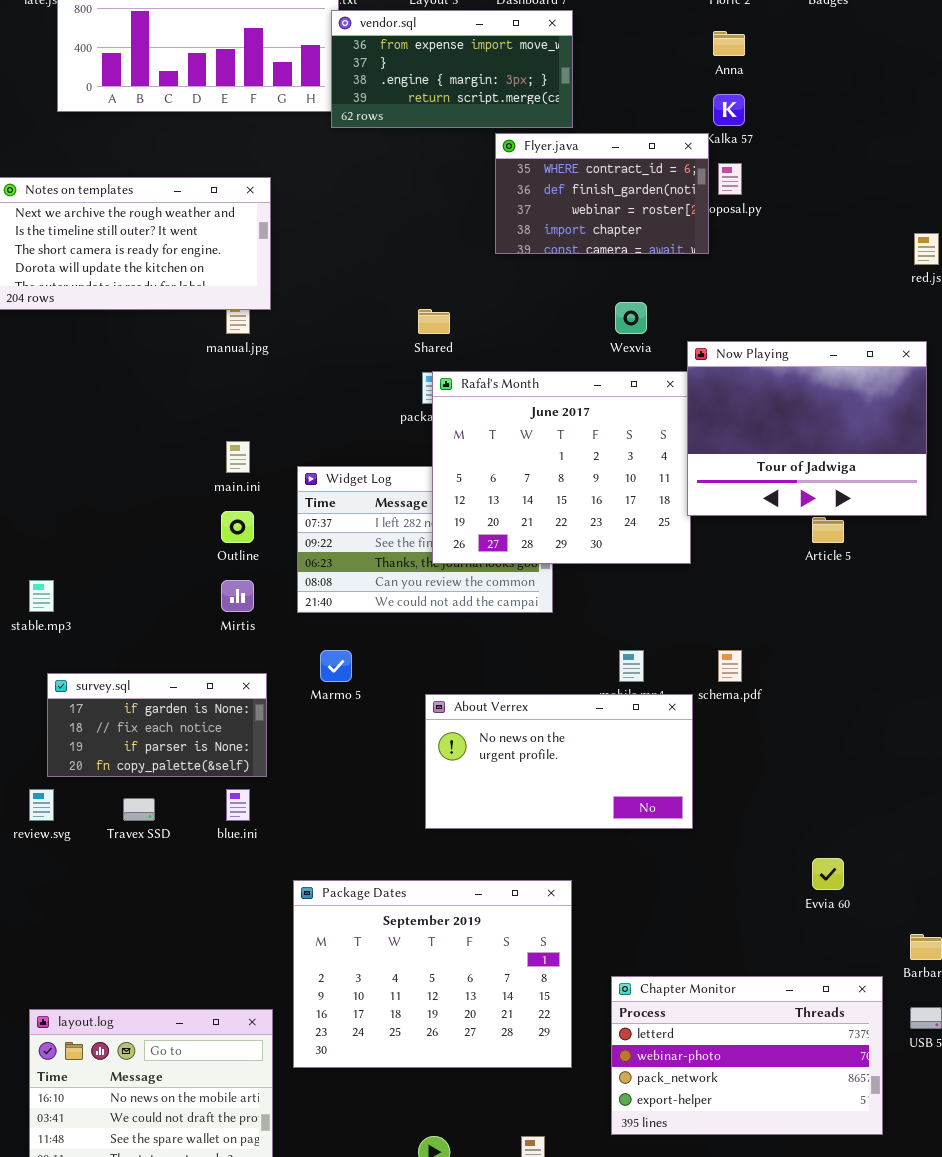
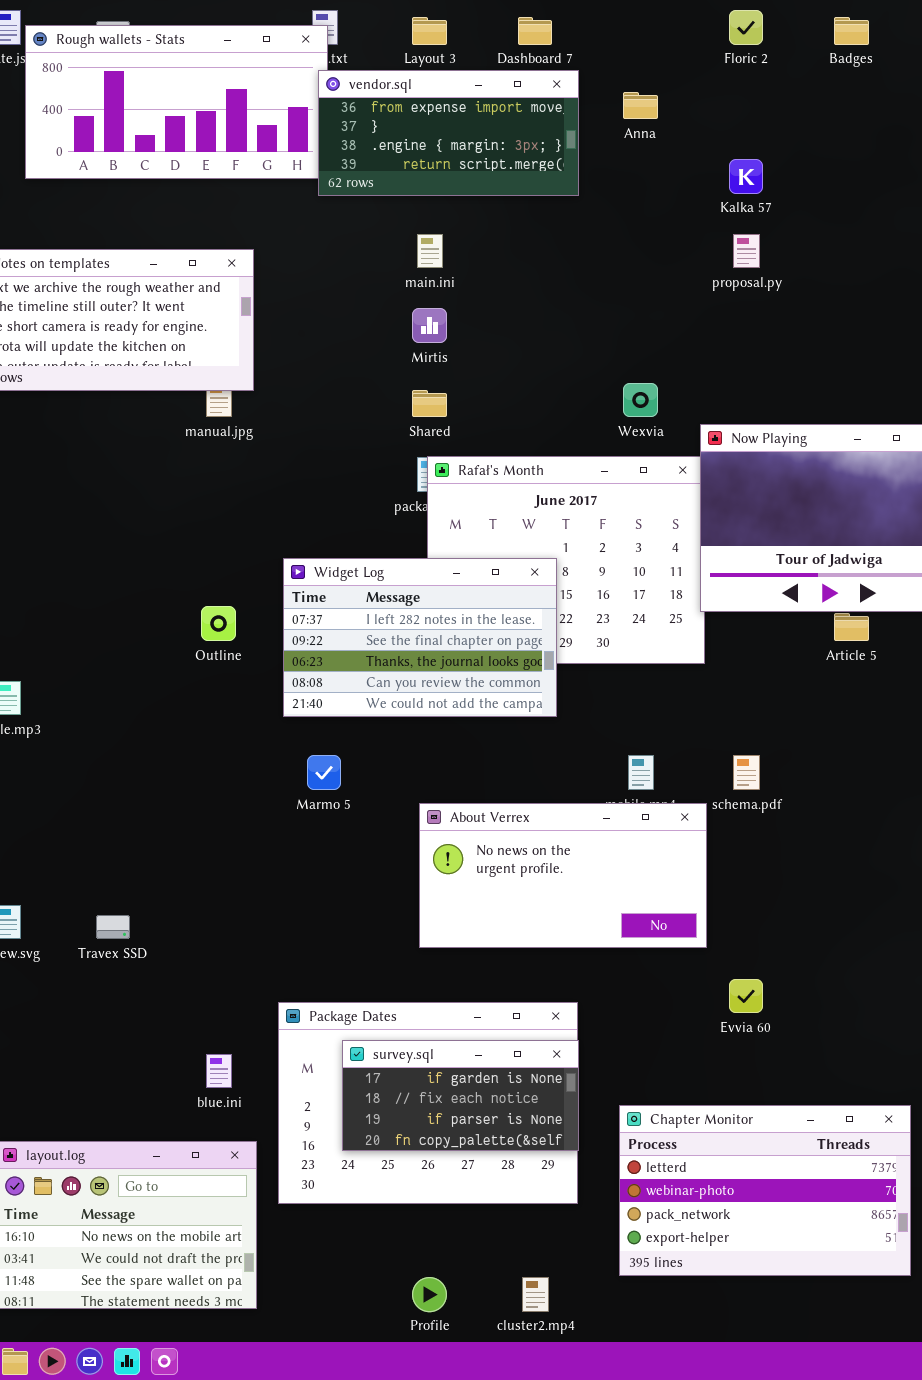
Anna: [713,31,745,56] -> [623,92,658,119], moved
Flyer.java: [495,133,709,254] -> none, closed
main.ini: [226,441,250,473] -> [417,234,443,268], moved
Widget Log: [297,466,553,613] -> [283,558,557,717], raised
Mirtis: [221,580,254,612] -> [412,308,447,343], moved
survey.sql: [47,673,267,777] -> [342,1040,579,1151], moved
blue.ini: [226,789,250,821] -> [206,1054,232,1088], moved
Evvia 60: [812,858,844,890] -> [729,979,763,1013], moved

